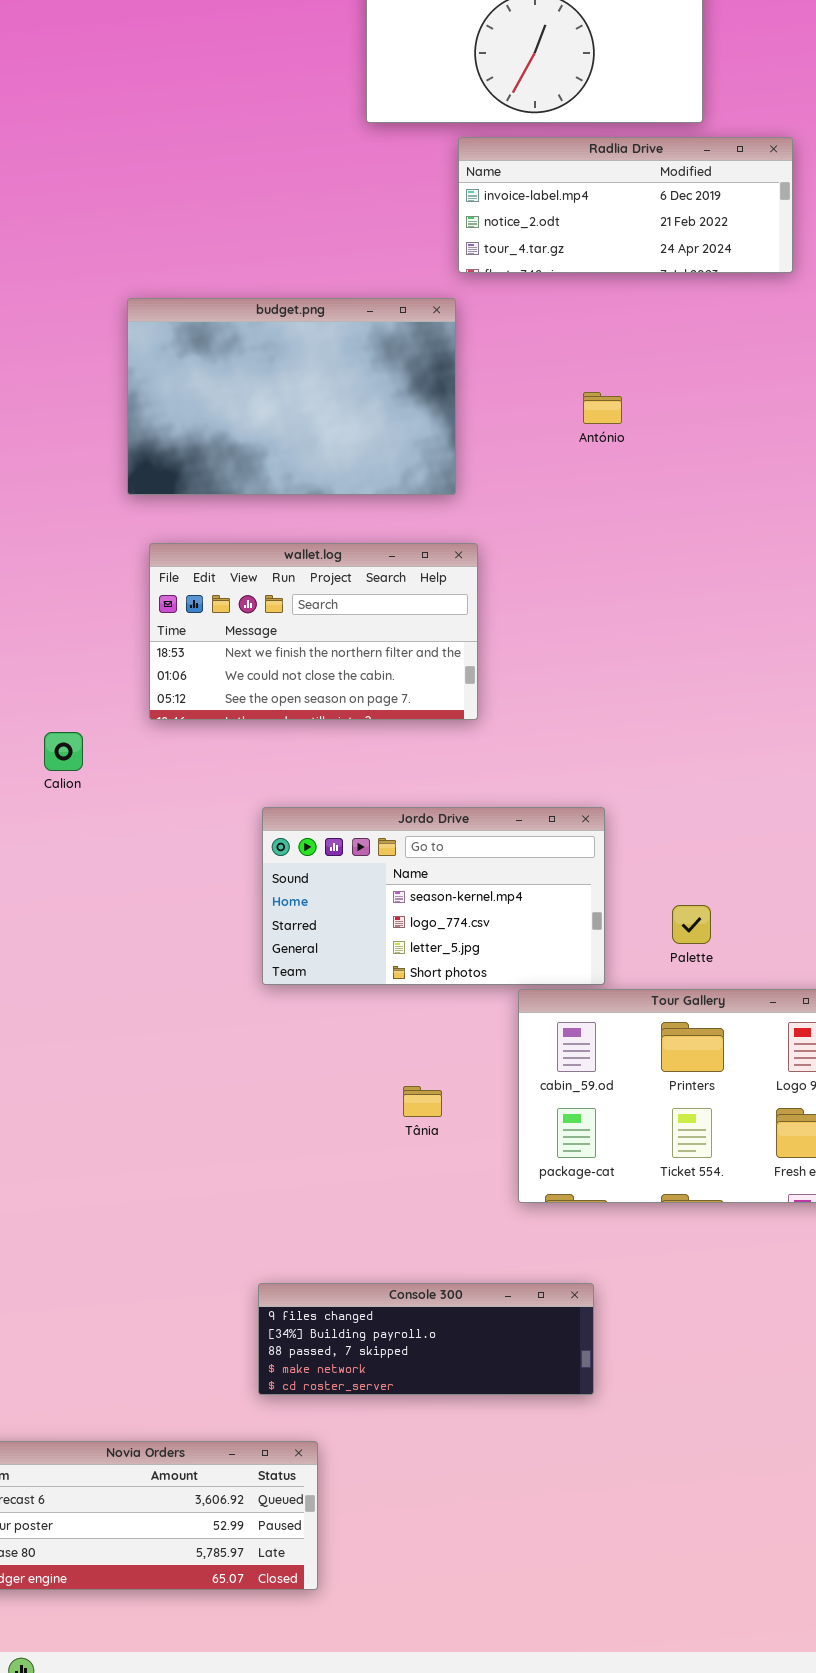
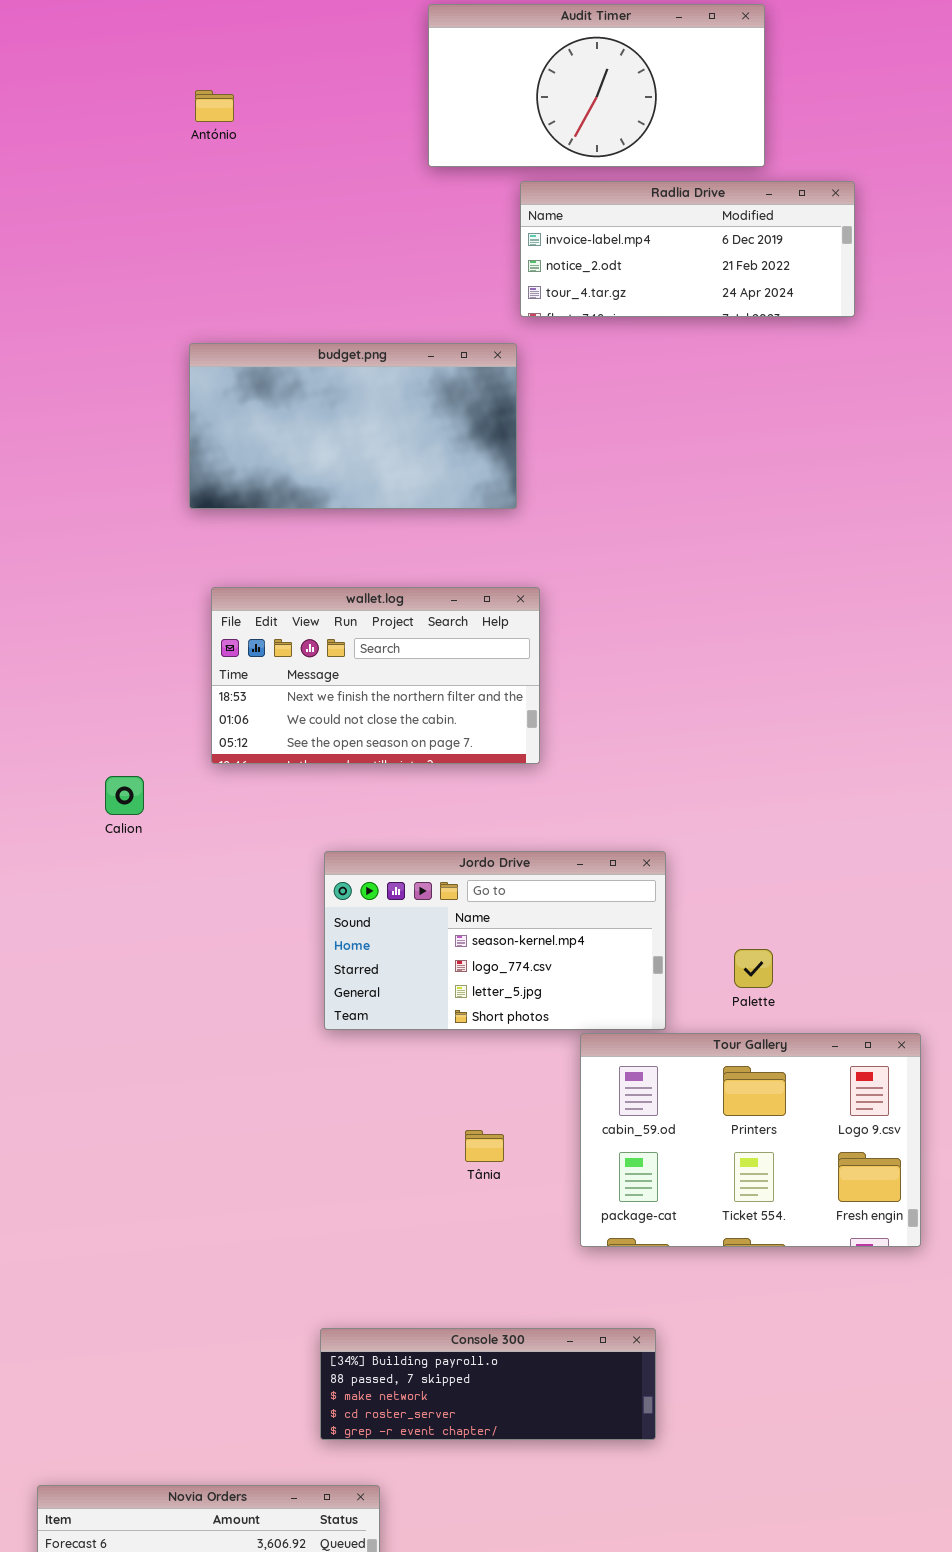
budget.png: [127,298,456,495] -> [189,343,517,509], resized
António: [583,392,622,424] -> [195,90,234,122], moved
Console 300: [258,1283,594,1395] -> [320,1328,656,1440], scrolled down 1 row

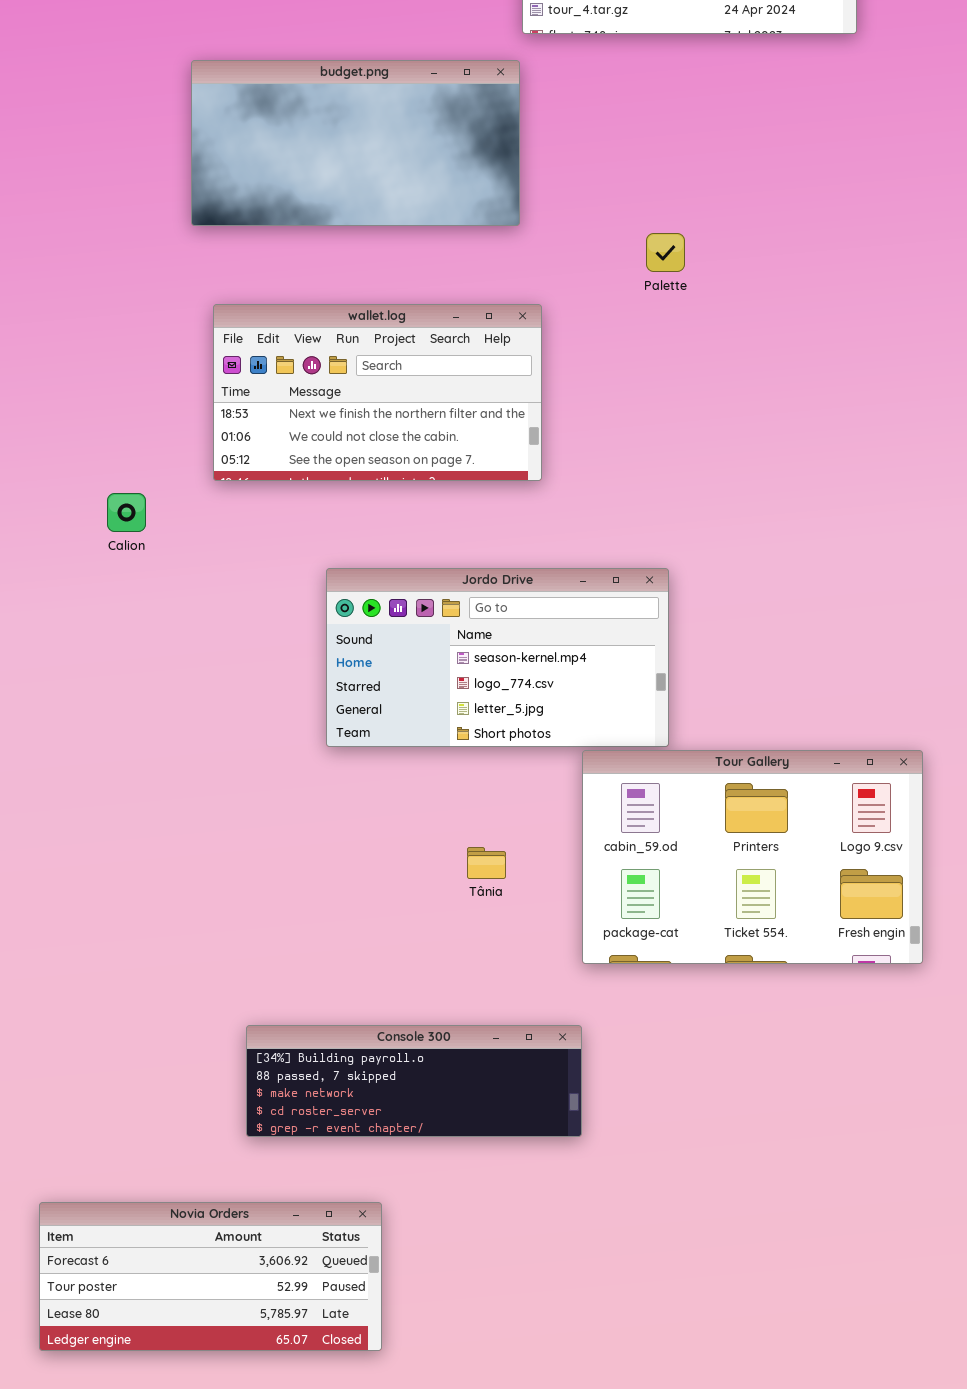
Palette: [734,949,773,988] -> [646,233,685,272], moved
Console 300: [320,1328,656,1440] -> [246,1025,582,1137], moved

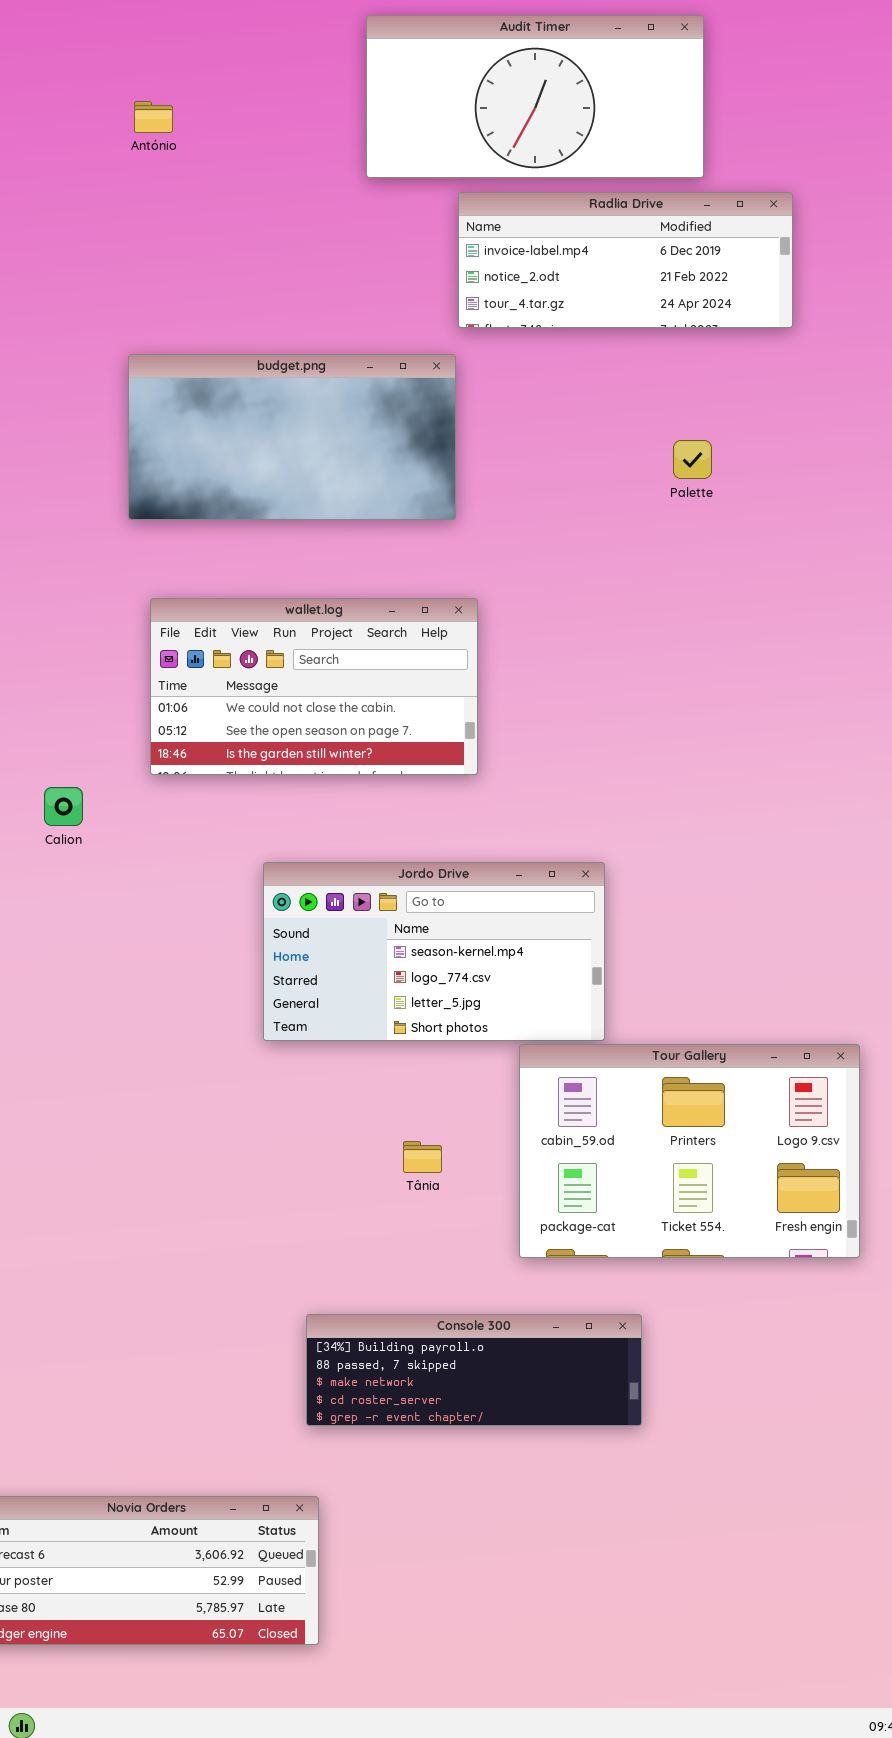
Palette: [646,233,685,272] -> [673,440,712,479], moved
wallet.log: [213,304,542,481] -> [150,598,478,775], scrolled down 1 row
Console 300: [246,1025,582,1137] -> [306,1314,642,1426], moved

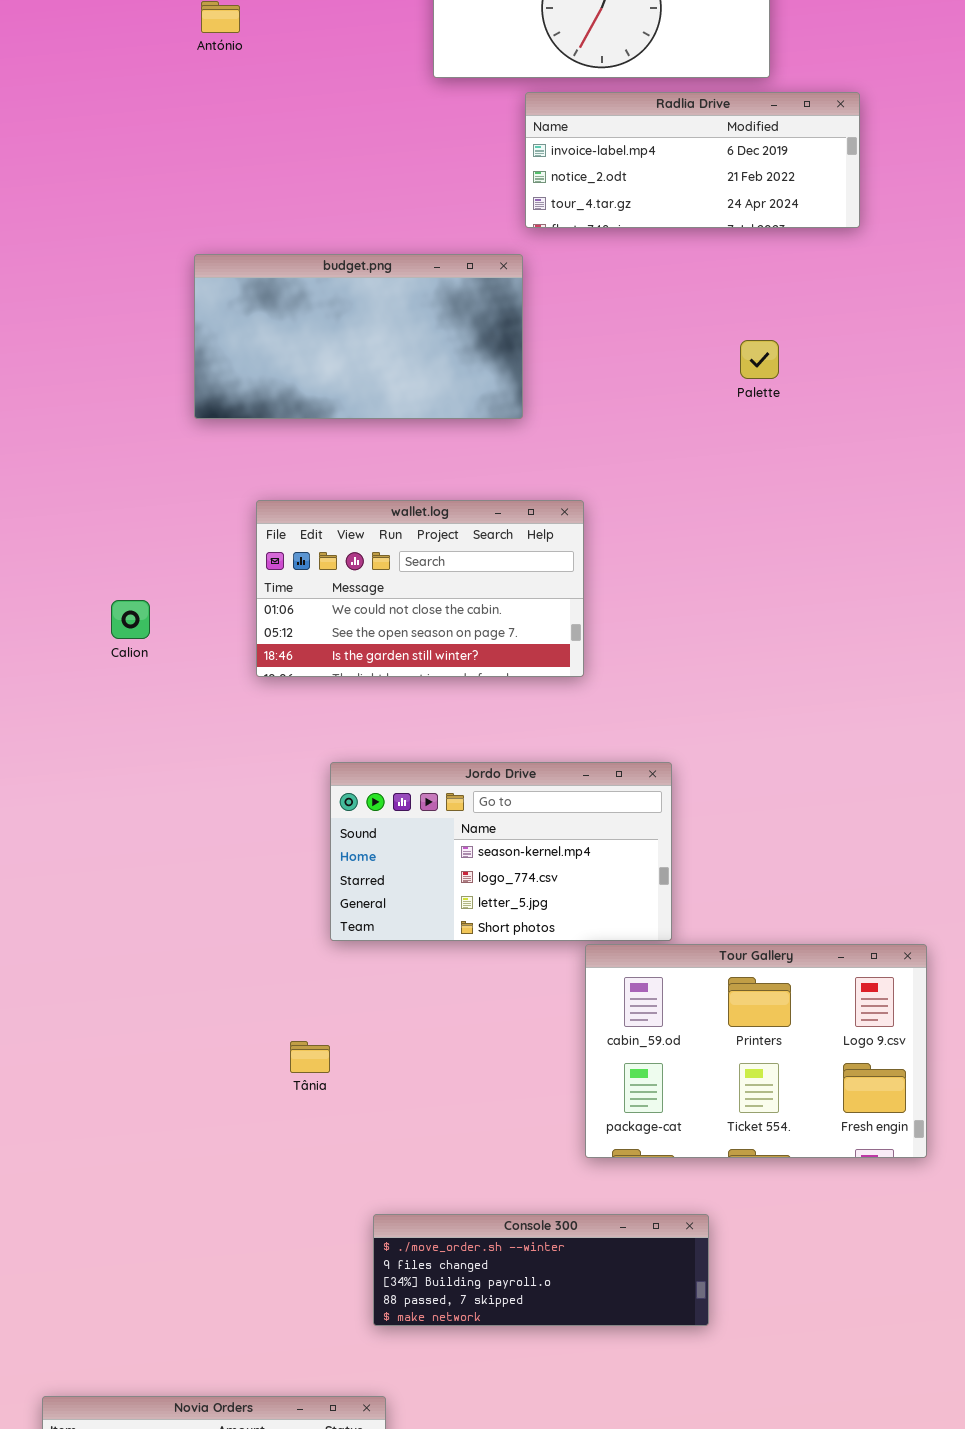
wallet.log: [150,598,478,775] -> [256,500,584,677], moved
Calion: [44,787,83,826] -> [111,600,150,639], moved
Tânia: [403,1141,442,1173] -> [290,1041,330,1073], moved
Console 300: [306,1314,642,1426] -> [373,1214,709,1326], scrolled up 2 rows

